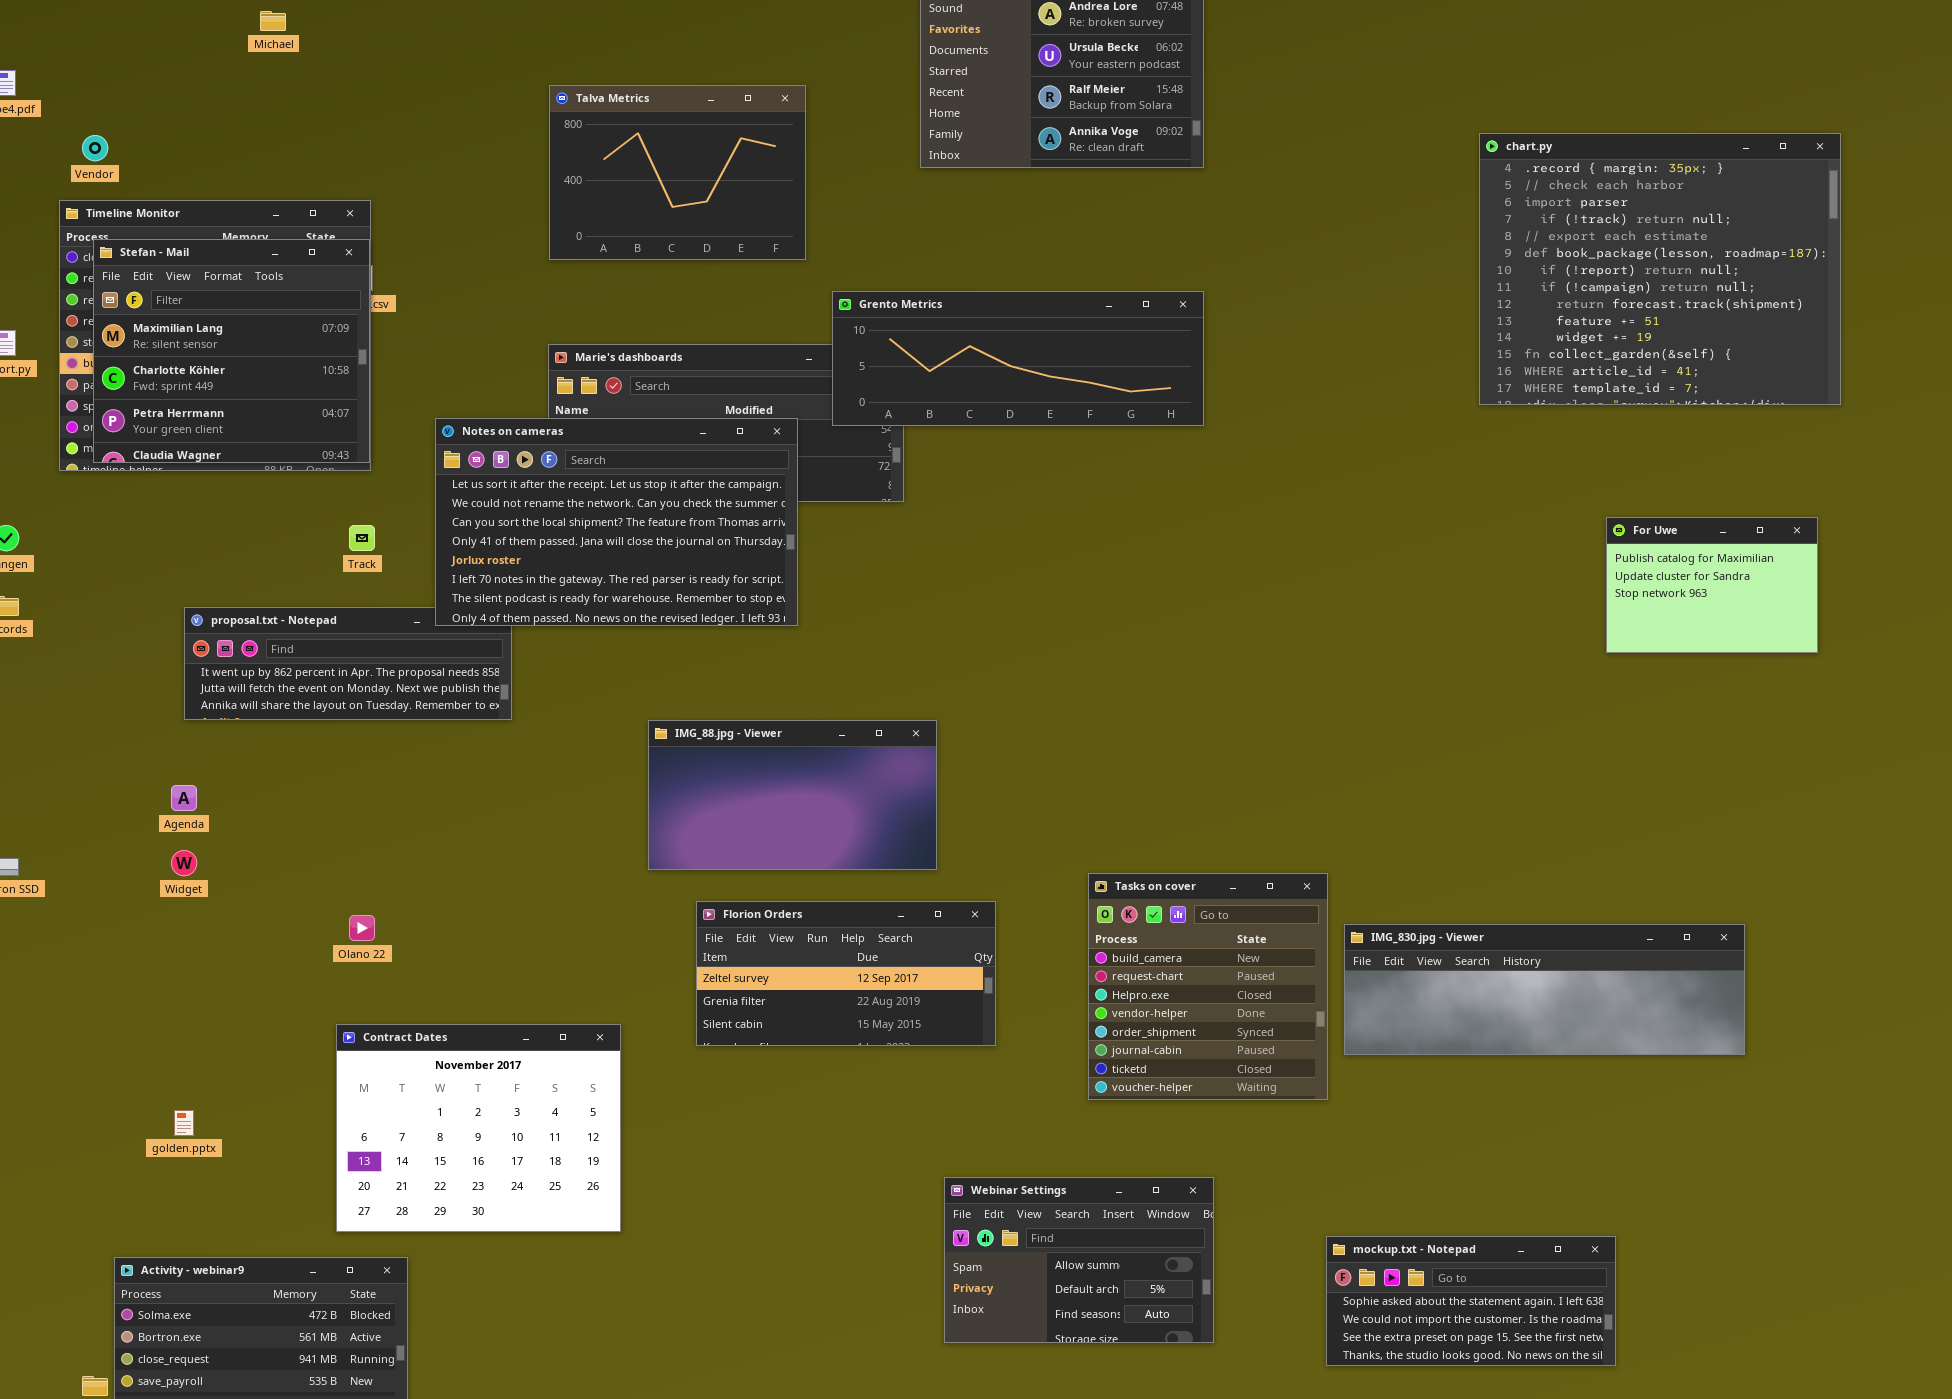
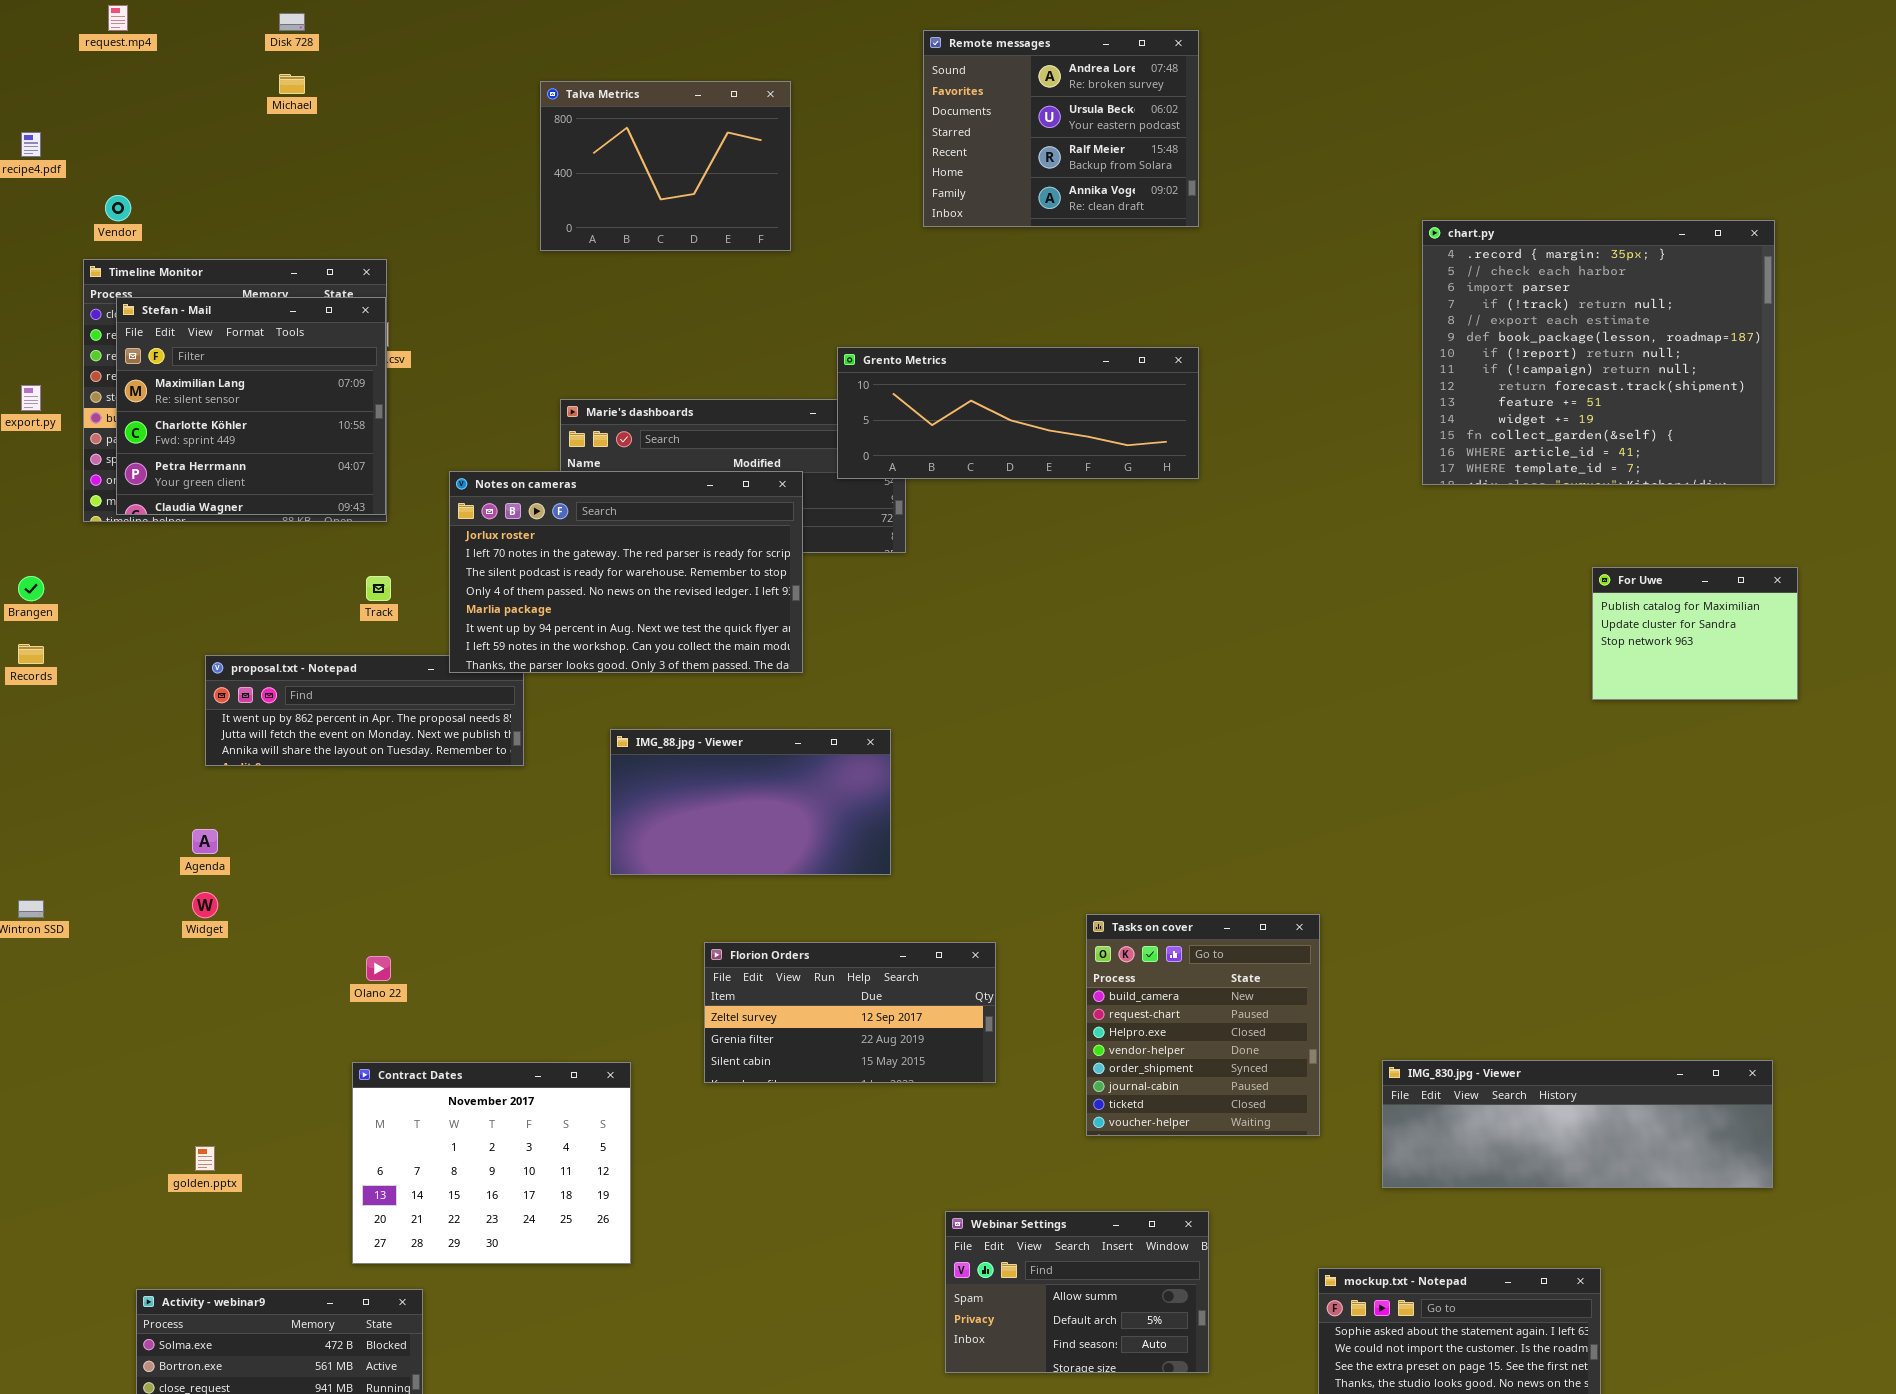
Talva Metrics: [549,85,806,260] -> [540,81,791,251], moved
chart.py: [1479,133,1841,405] -> [1422,220,1775,485], moved
Notes on cameras: [435,418,798,626] -> [449,471,803,673], scrolled down 4 rows
IMG_88.jpg - Viewer: [648,720,937,870] -> [610,729,891,875], moved
IMG_830.jpg - Viewer: [1344,924,1745,1055] -> [1382,1060,1773,1188], moved

